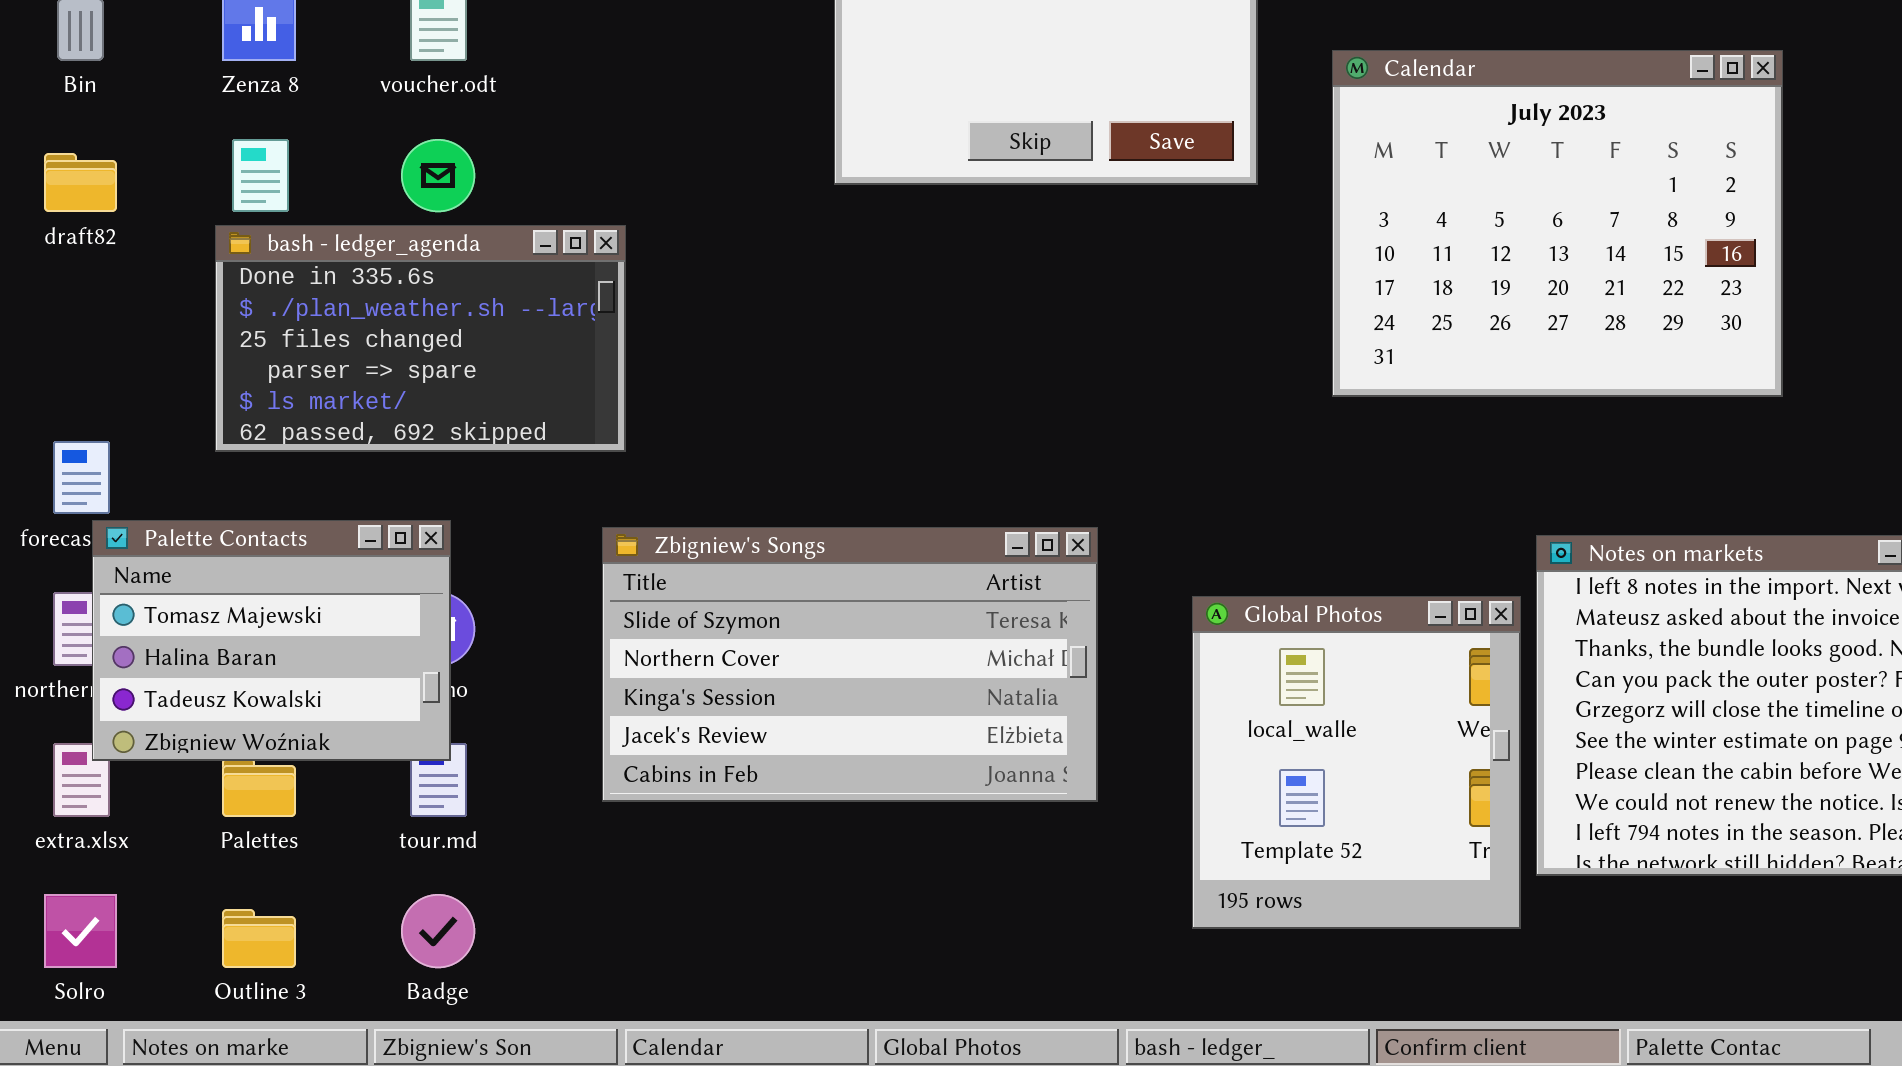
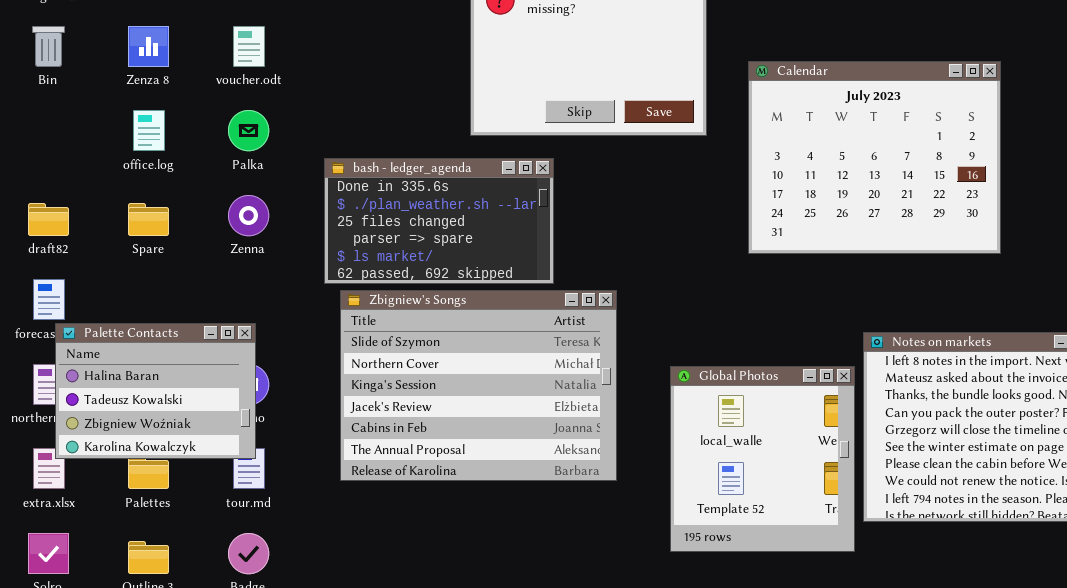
draft82: [44,153,117,212] -> [28,203,69,236], moved
bash - ledger_agenda: [215,225,626,452] -> [324,158,554,284], moved
Palette Contacts: [92,520,451,761] -> [55,323,256,459], scrolled down 1 row
Zbigniew's Songs: [602,527,1098,802] -> [340,290,617,481], resized

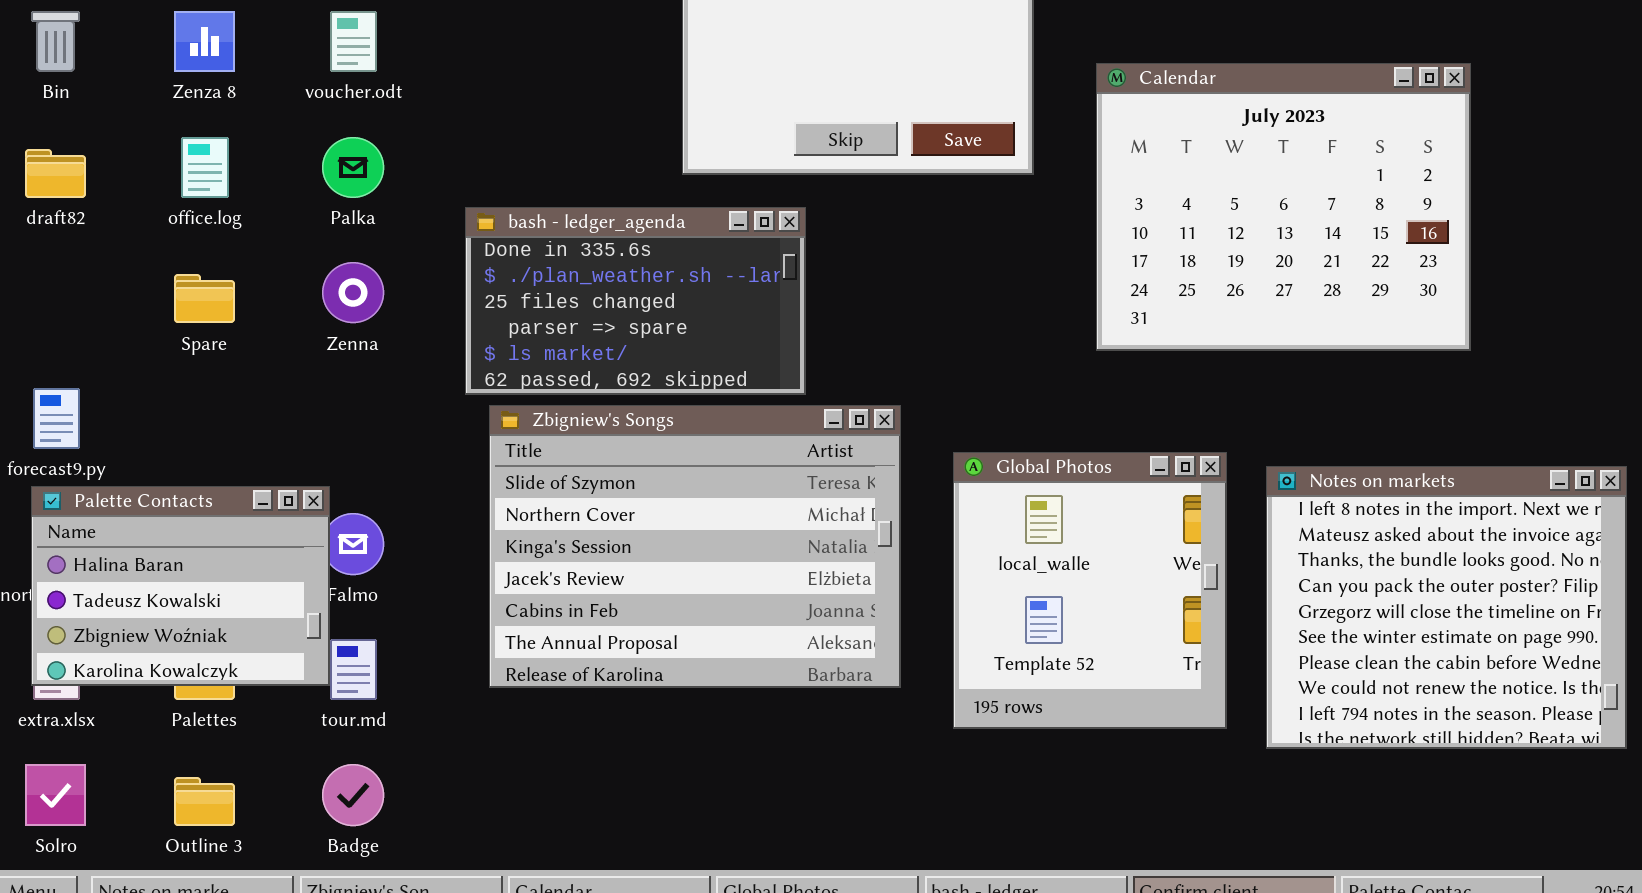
draft82: [28,203,69,236] -> [25,149,86,198], moved
Palette Contacts: [55,323,256,459] -> [31,486,330,686], moved
Global Photos: [670,366,855,552] -> [953,452,1227,729], moved

